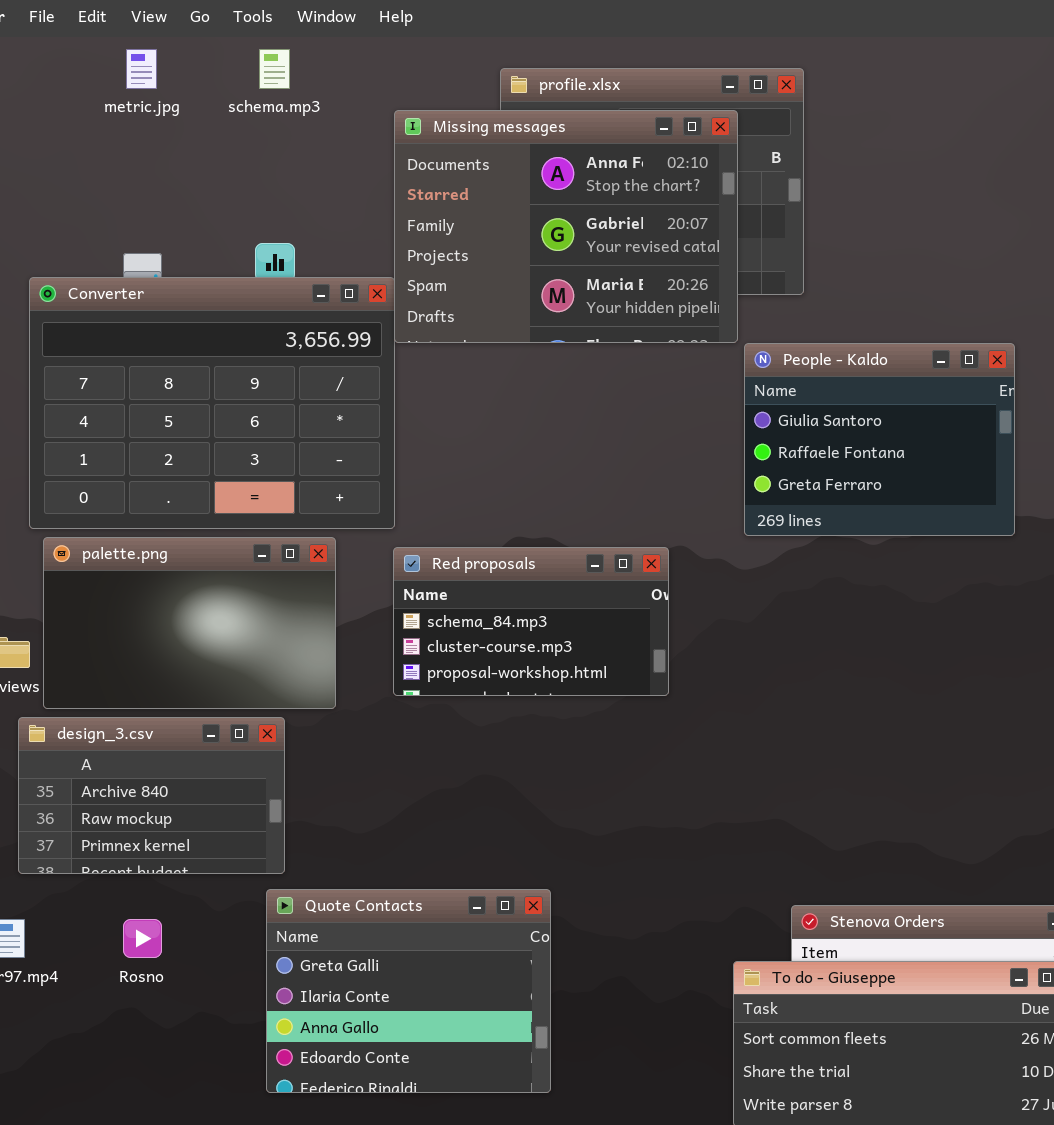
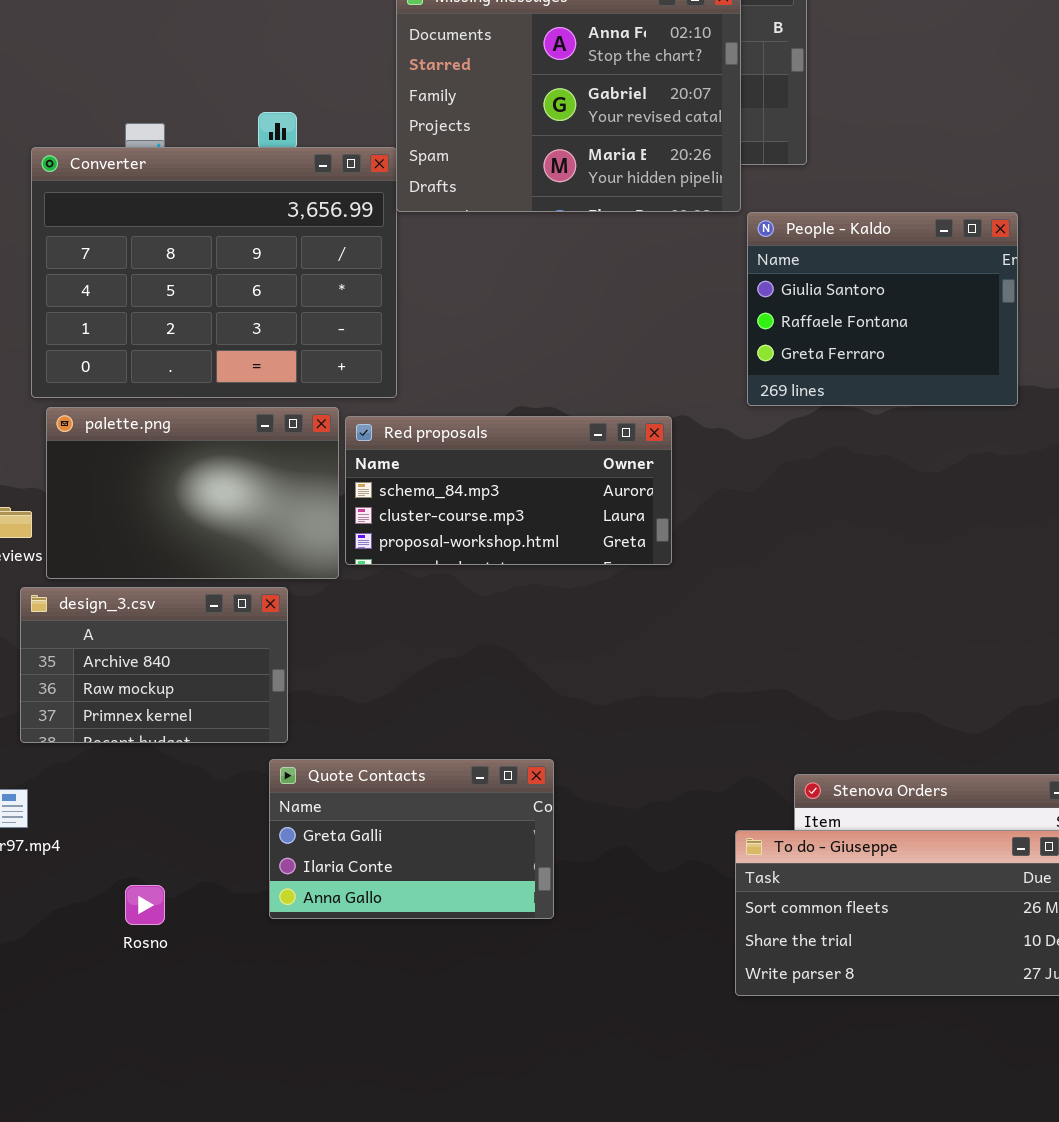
Red proposals: [393,547,669,696] -> [345,416,672,565], resized
Quote Contacts: [266,889,551,1093] -> [269,759,554,919], resized
Rosno: [123,919,162,958] -> [125,885,165,925], moved

